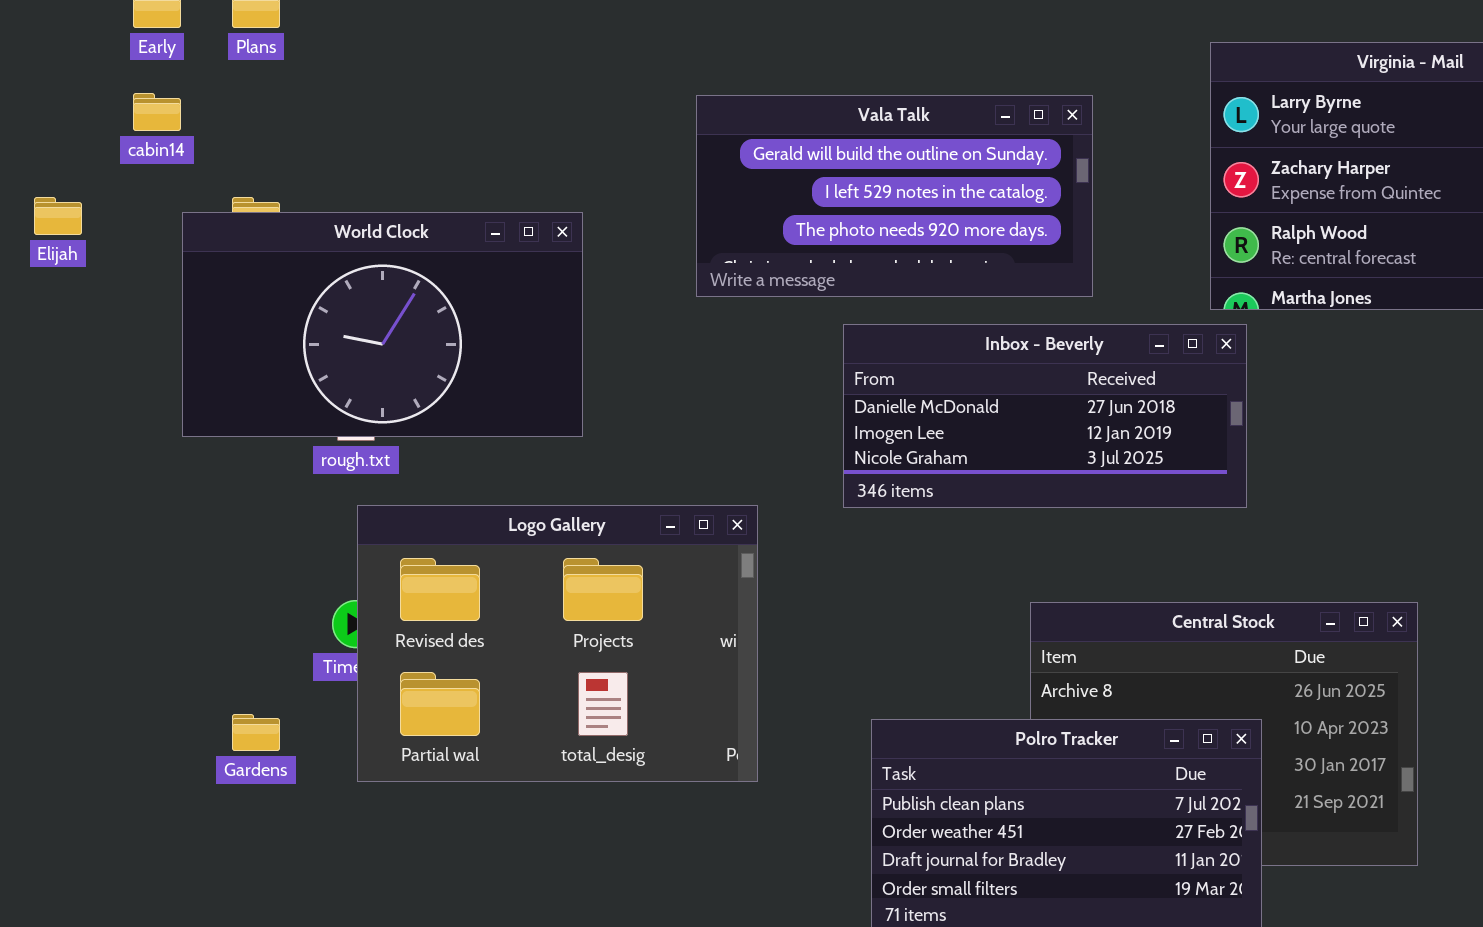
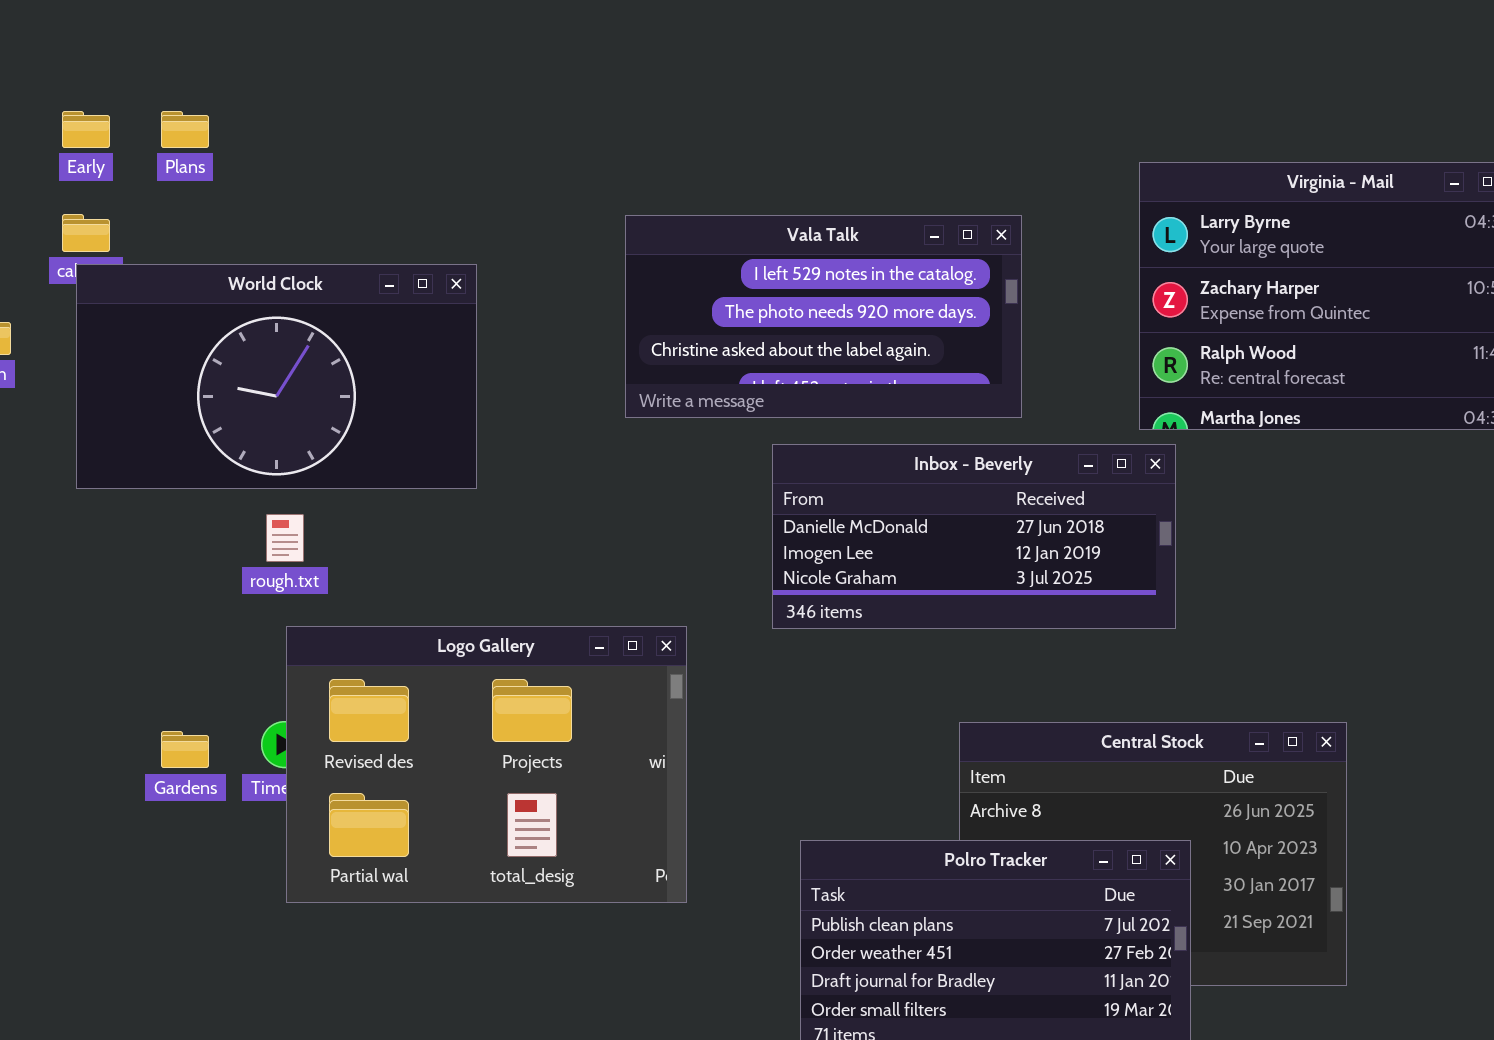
Vala Talk: [696,95,1093,297] -> [625,215,1022,418], scrolled down 1 row
World Clock: [182,212,583,437] -> [76,264,477,489], moved
Gardens: [232,714,280,751] -> [161,731,209,768], moved

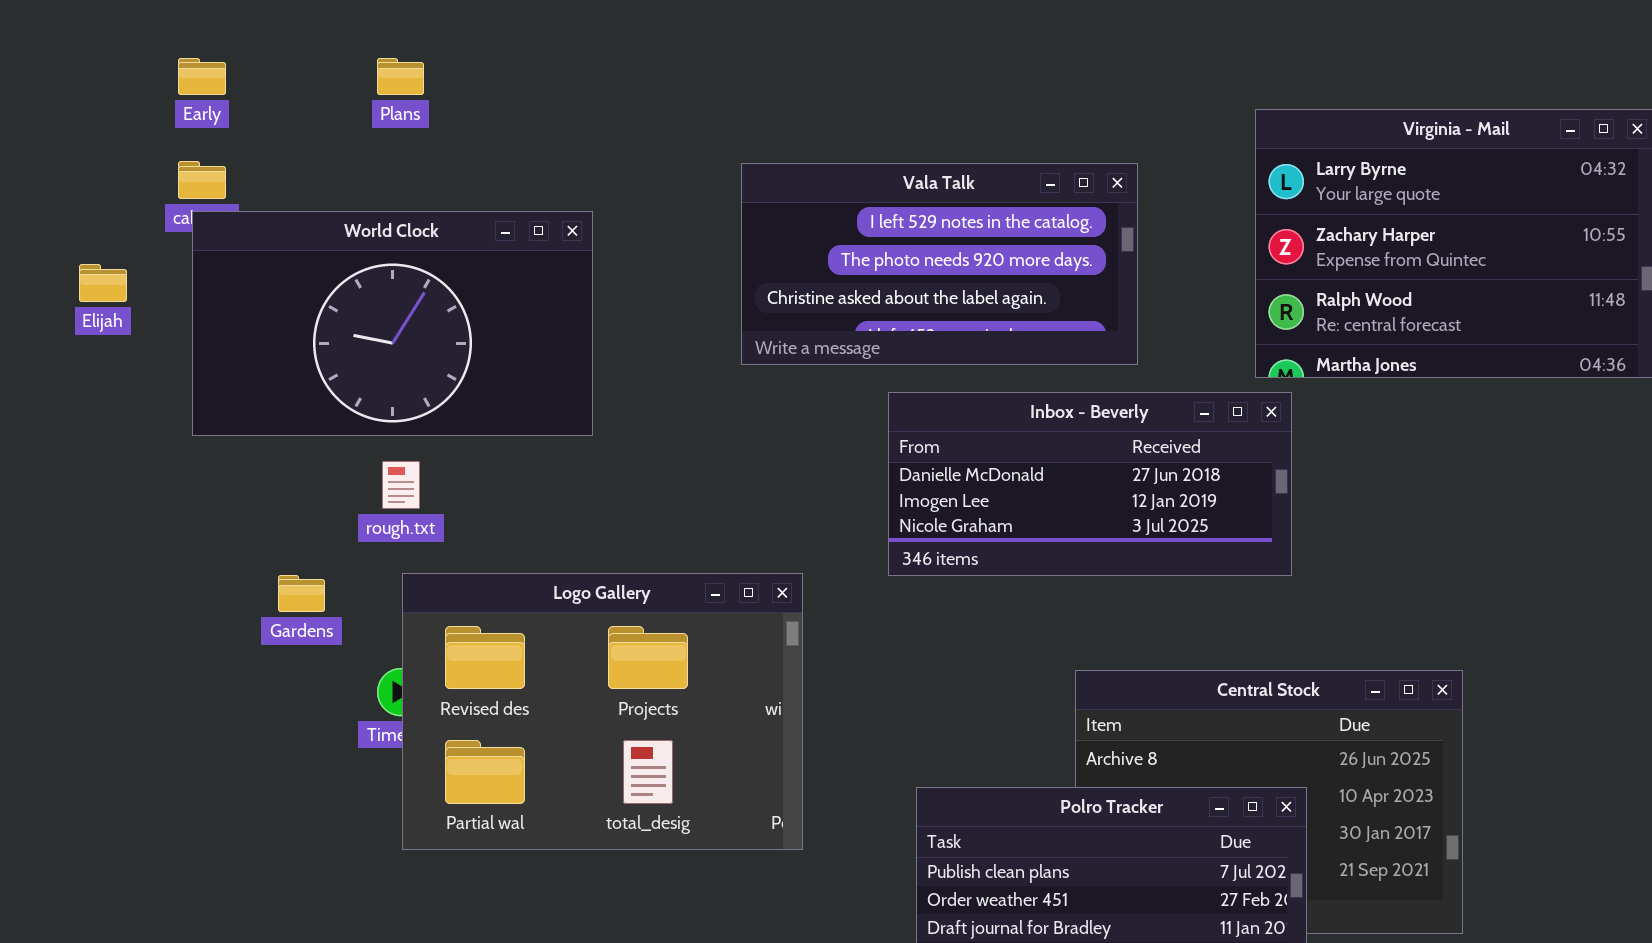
Plans: [161,111,209,148] -> [377,58,424,95], moved
Gardens: [161,731,209,768] -> [278,575,325,612], moved

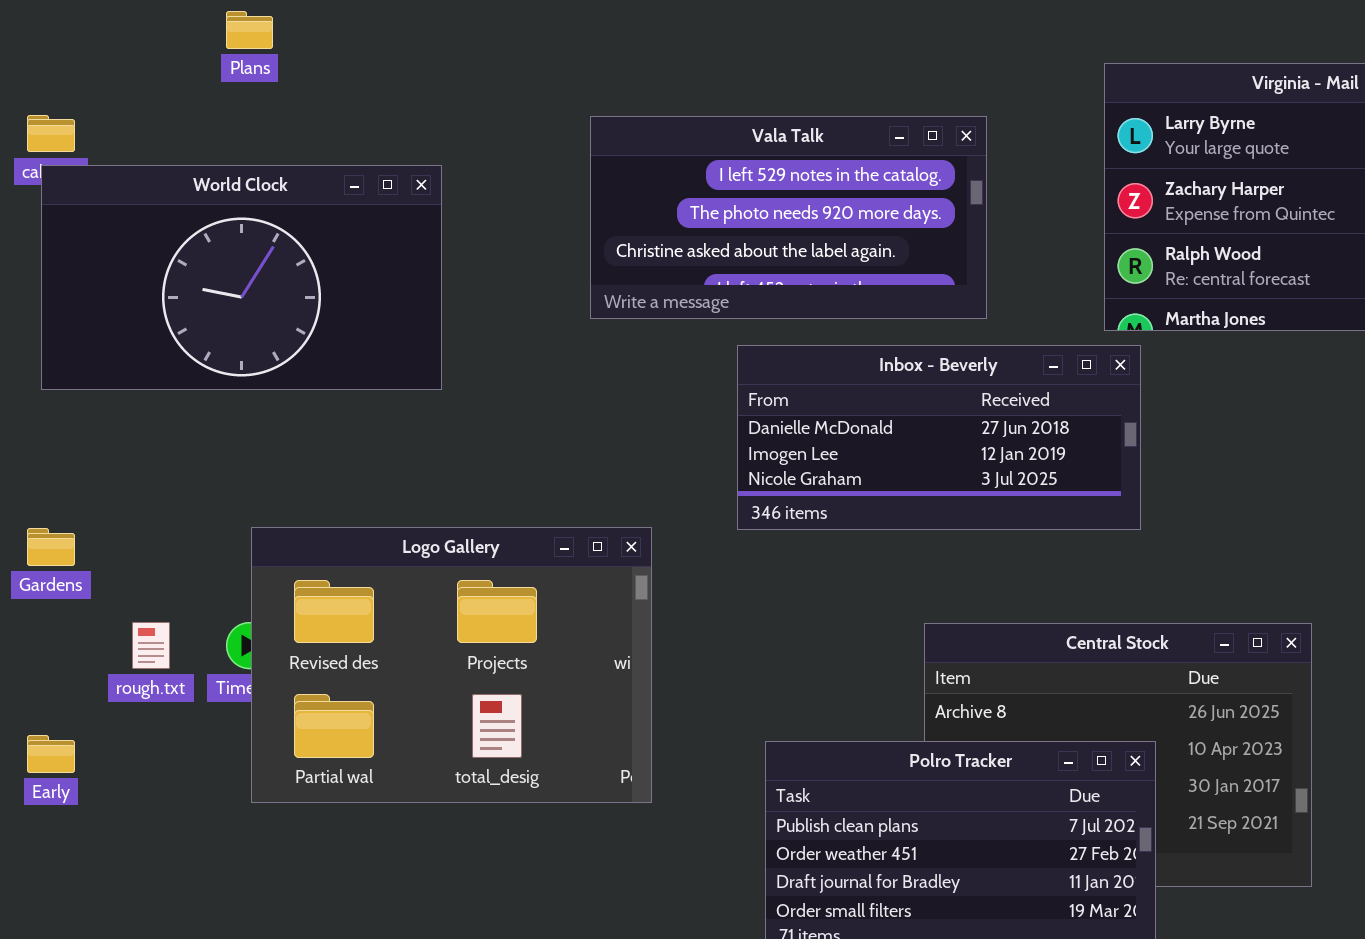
Early: [178,58,226,95] -> [27,735,75,773], moved
rough.txt: [382,461,420,509] -> [132,622,170,669], moved
Gardens: [278,575,325,612] -> [27,528,75,566], moved

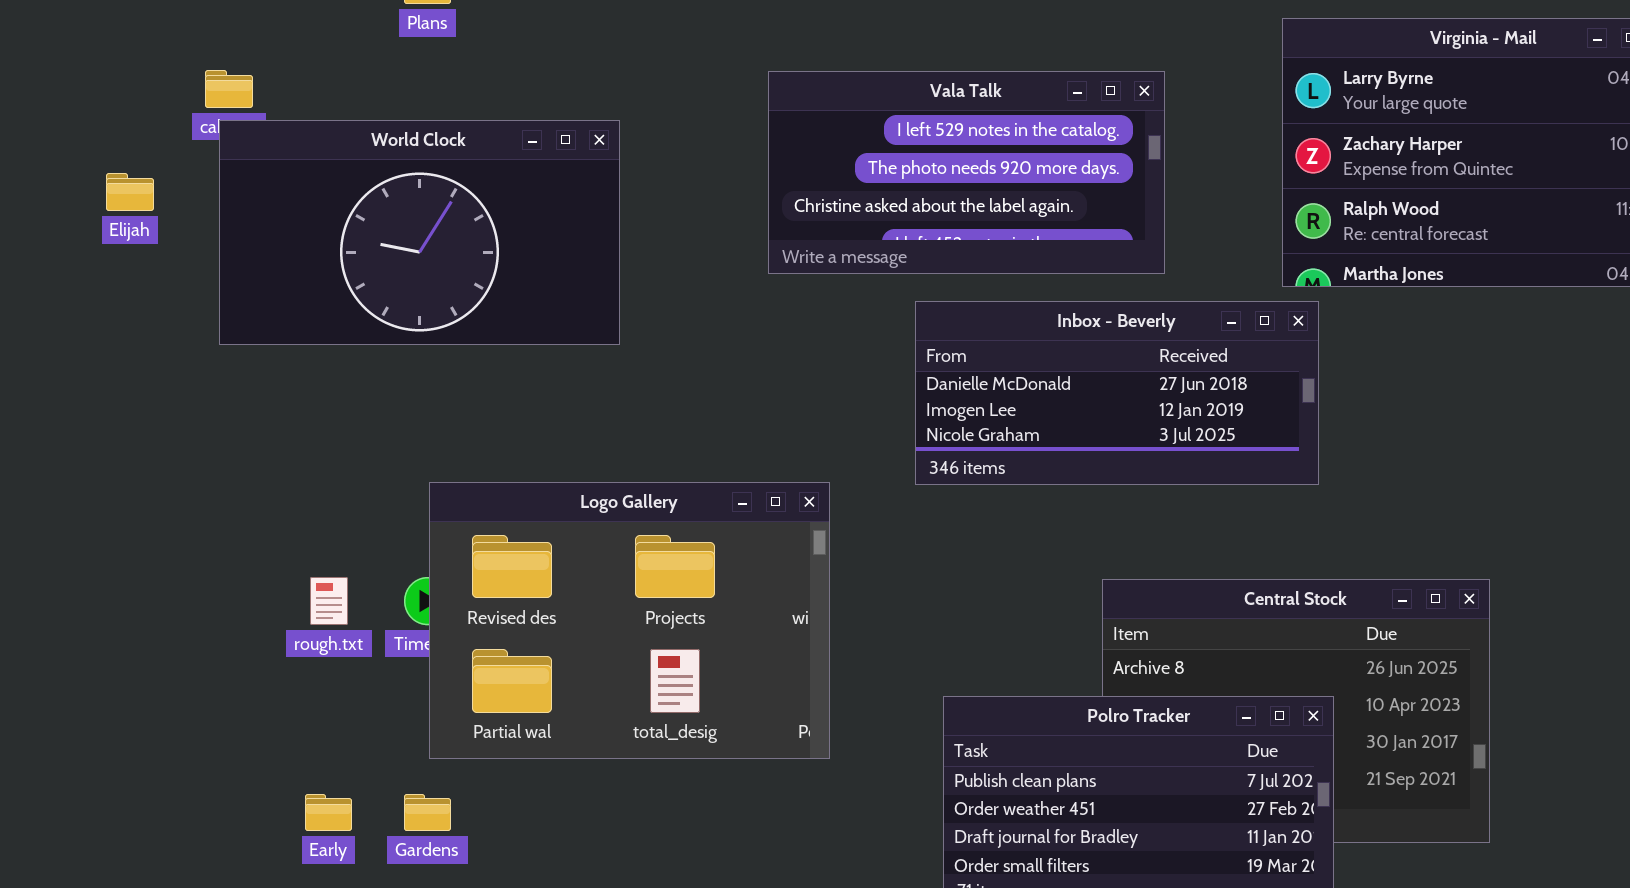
Gardens: [27,528,75,566] -> [404,794,451,831], moved
Early: [27,735,75,773] -> [305,794,352,831], moved

